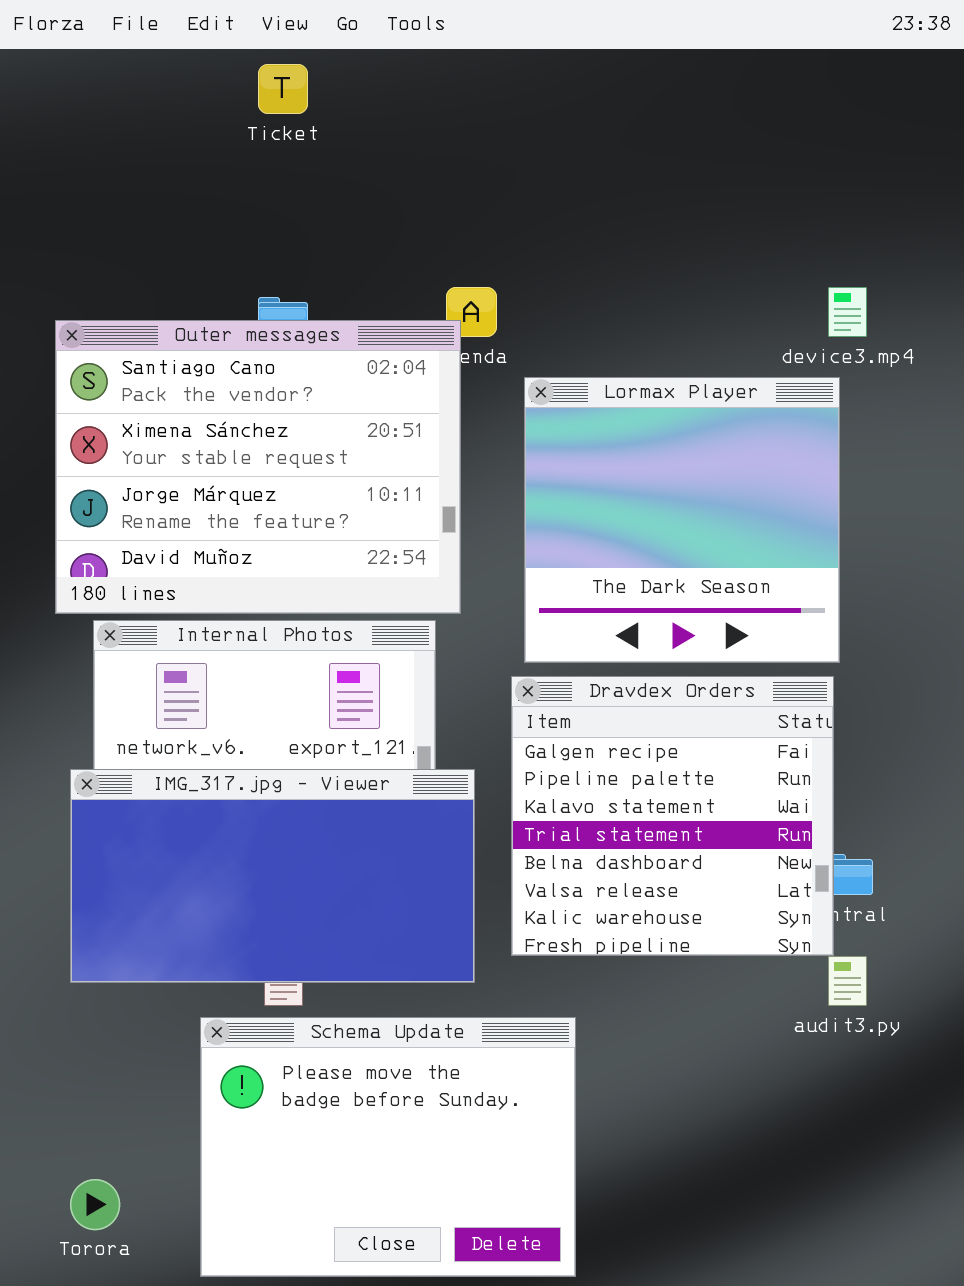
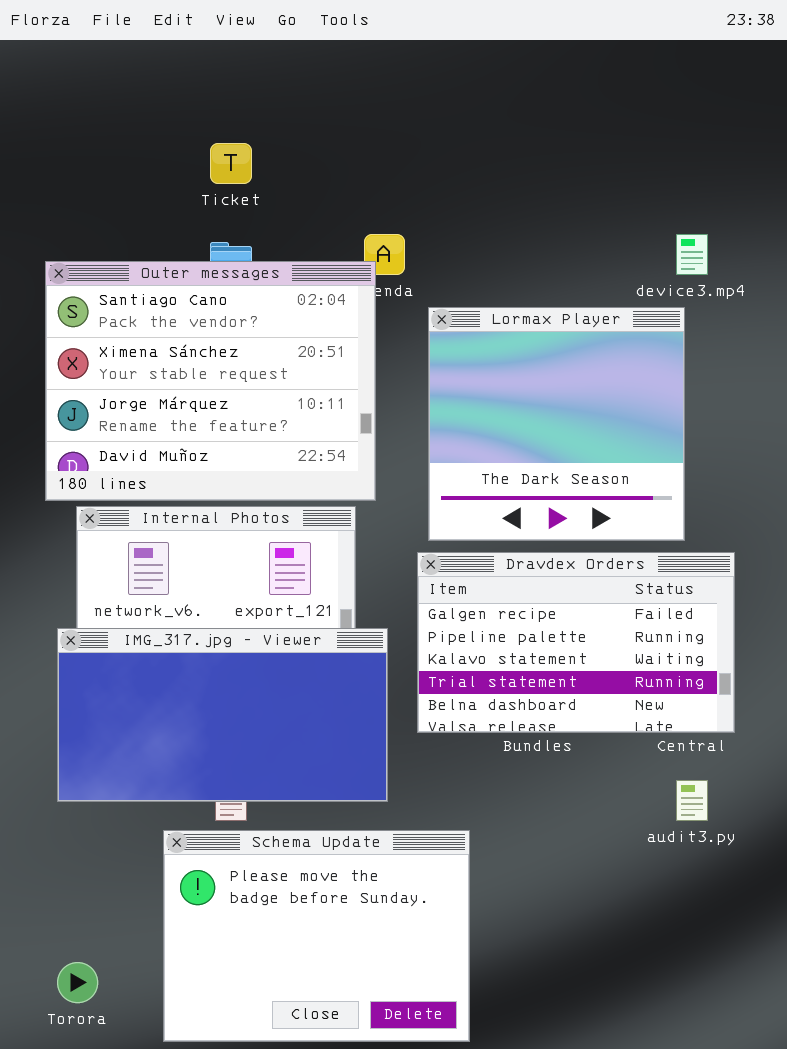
Ticket: [258,64,308,114] -> [210,143,252,184], moved
Dravdex Orders: [511,676,834,956] -> [417,552,735,733], resized

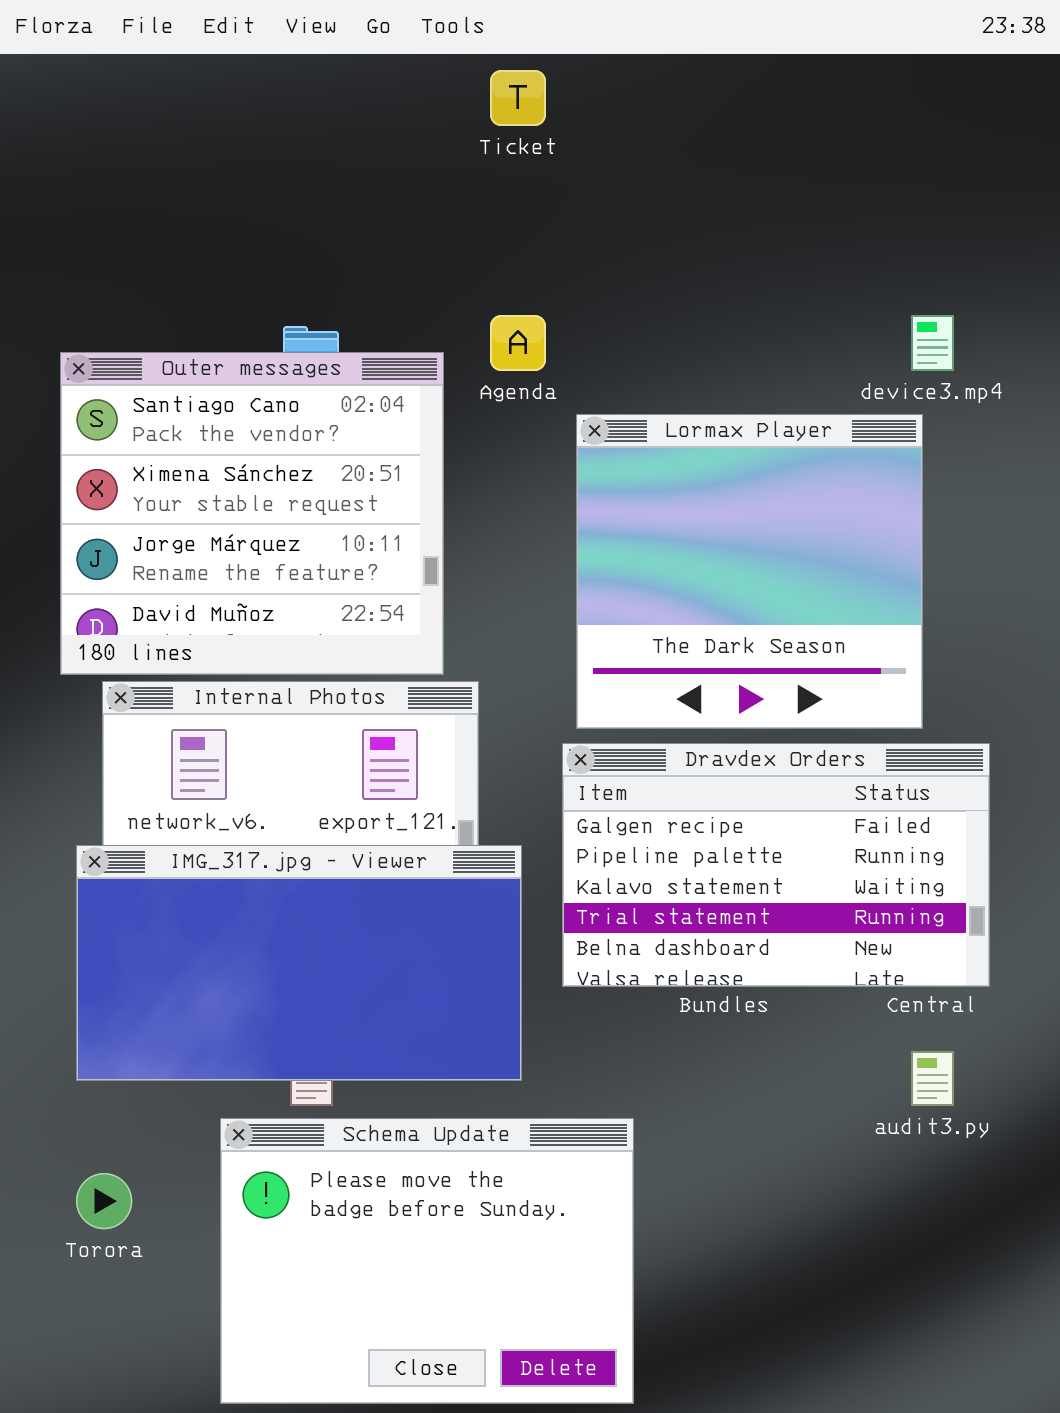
Ticket: [210,143,252,184] -> [490,70,546,126], moved
Outer messages: [45,261,376,501] -> [60,352,444,675], resized
Torora: [57,962,98,1003] -> [76,1173,132,1229], moved

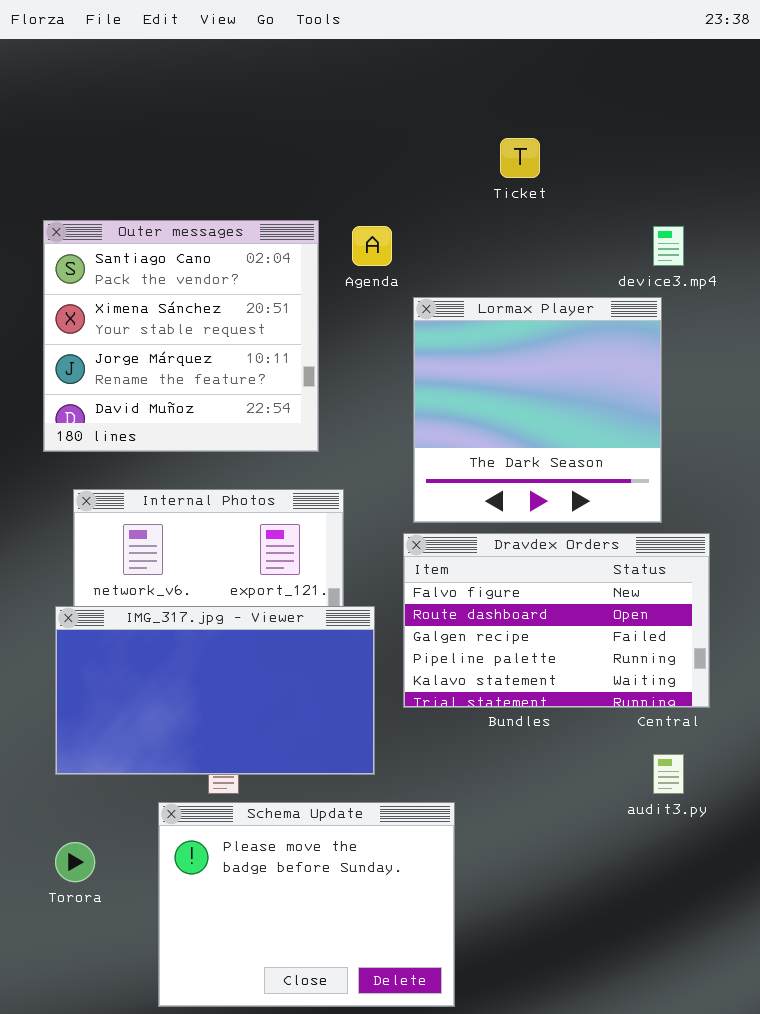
Ticket: [490,70,546,126] -> [500,138,540,178], moved
Outer messages: [60,352,444,675] -> [43,220,319,452], moved
Dravdex Orders: [562,743,990,987] -> [403,533,710,708], scrolled up 2 rows

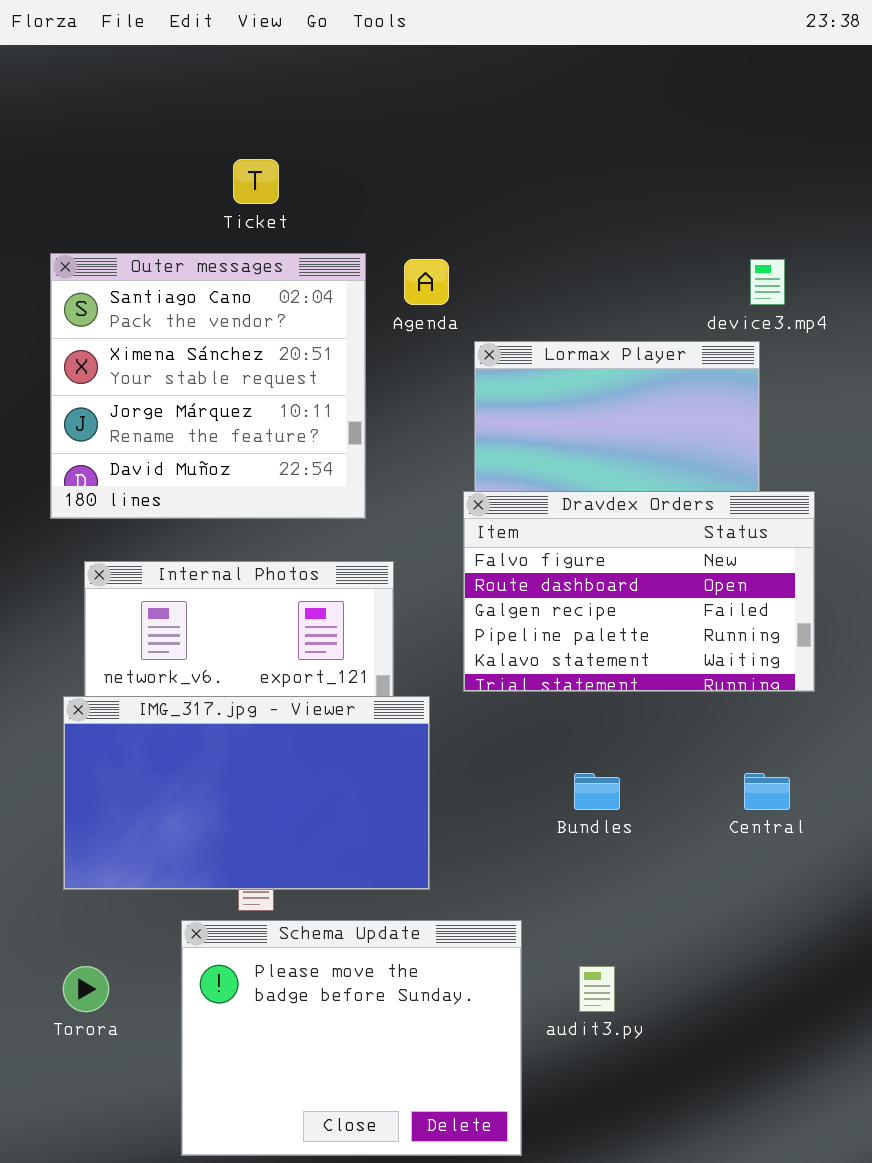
Ticket: [500,138,540,178] -> [233,159,279,204], moved
Dravdex Orders: [403,533,710,708] -> [463,491,815,692], moved
audit3.py: [653,754,684,794] -> [579,966,615,1012], moved

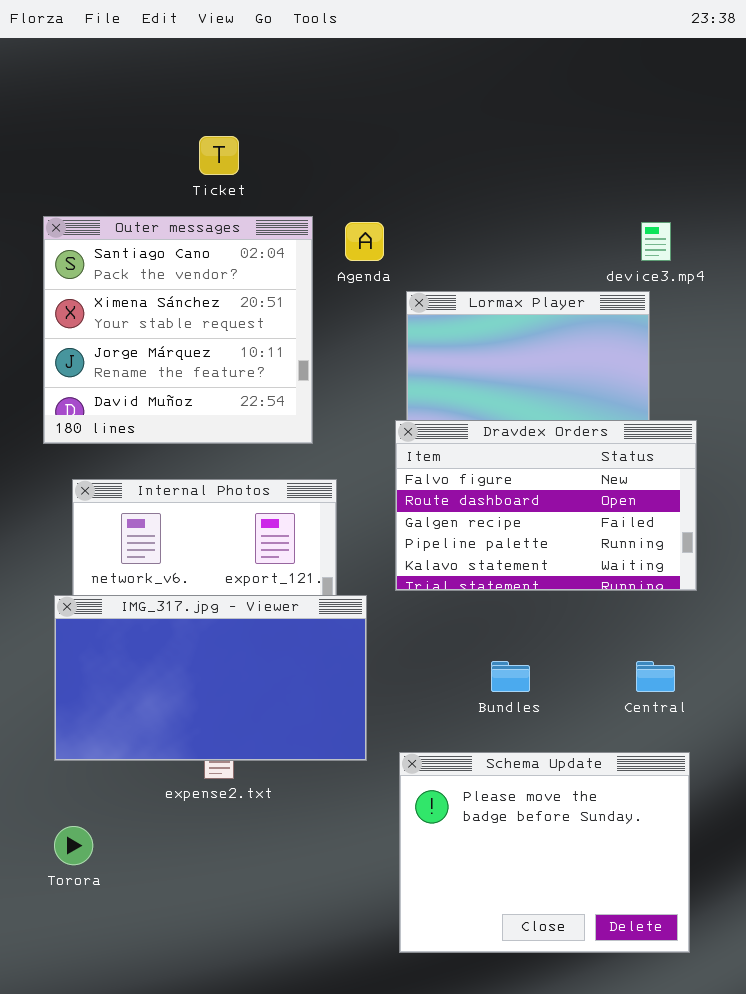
Schema Update: [181,920,522,1156] -> [399,752,690,953], moved

